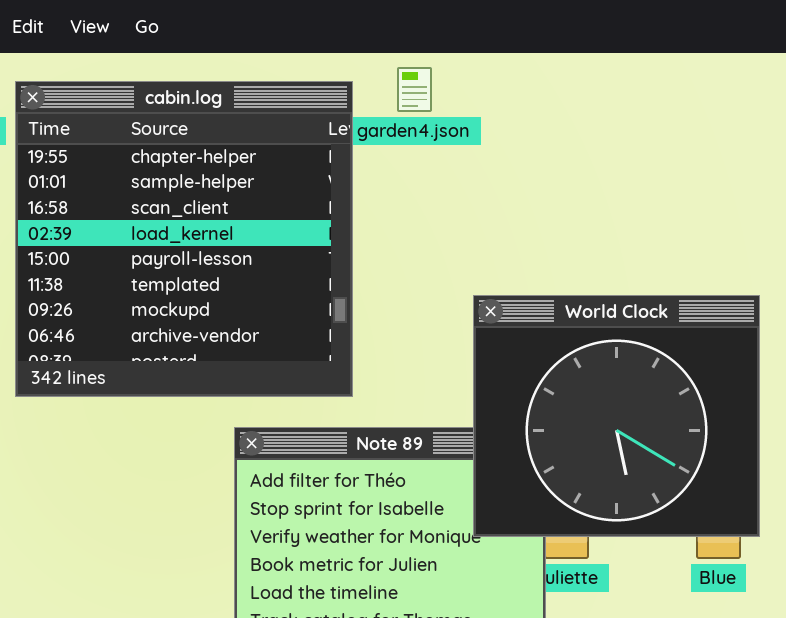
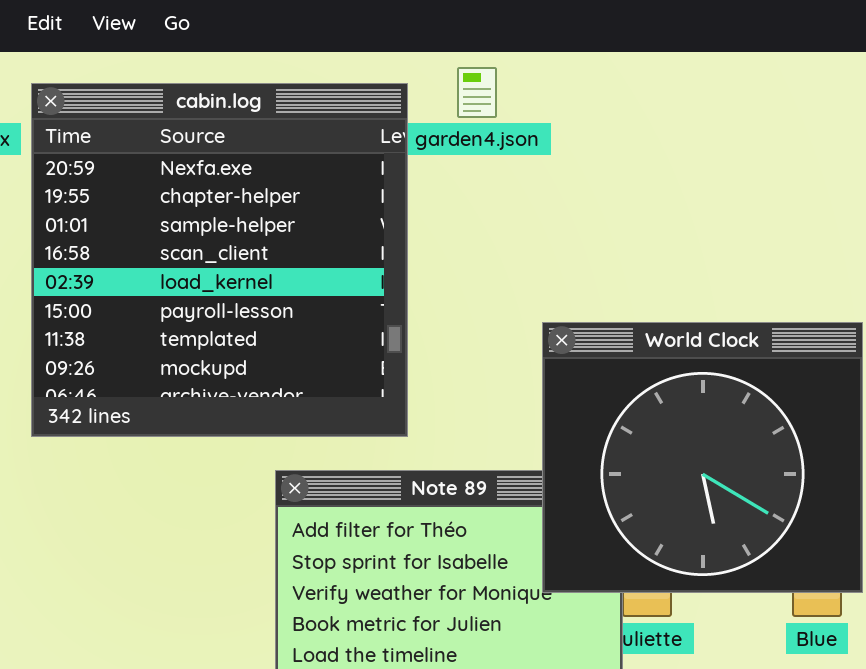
cabin.log: [15,81,353,397] -> [31,83,408,437], scrolled up 1 row

